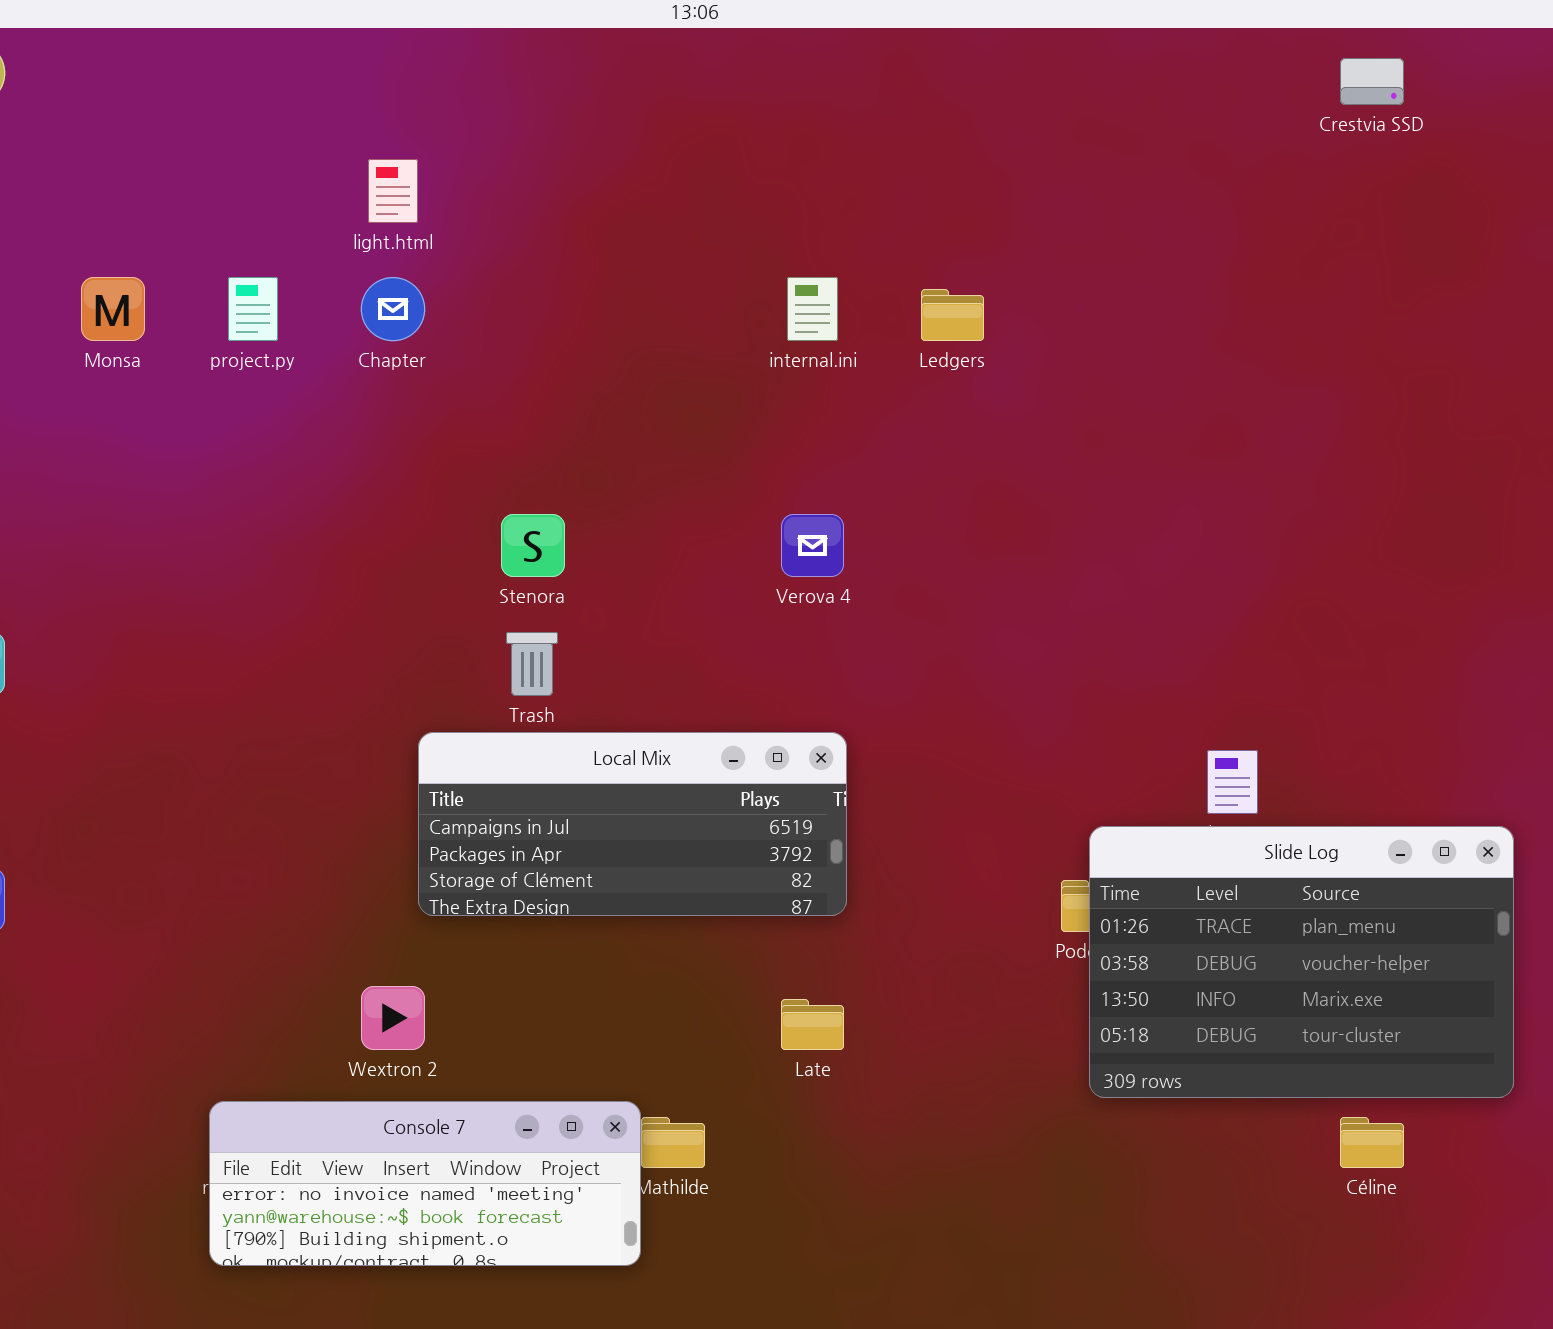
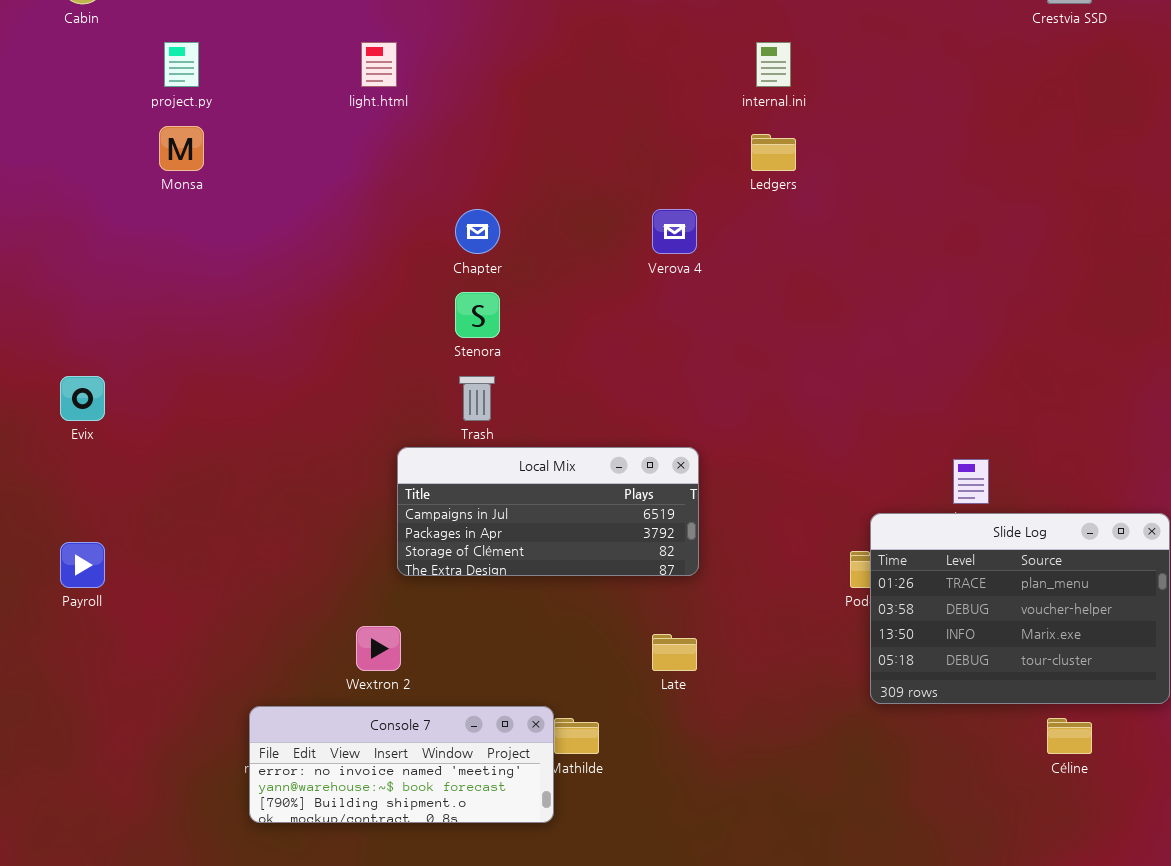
project.py: [228,277,278,341] -> [164,42,199,87], moved
Chapter: [361,277,425,341] -> [455,209,500,254], moved
internal.ini: [787,277,838,341] -> [756,42,791,87], moved
Verova 4: [781,514,844,577] -> [652,209,697,254], moved

